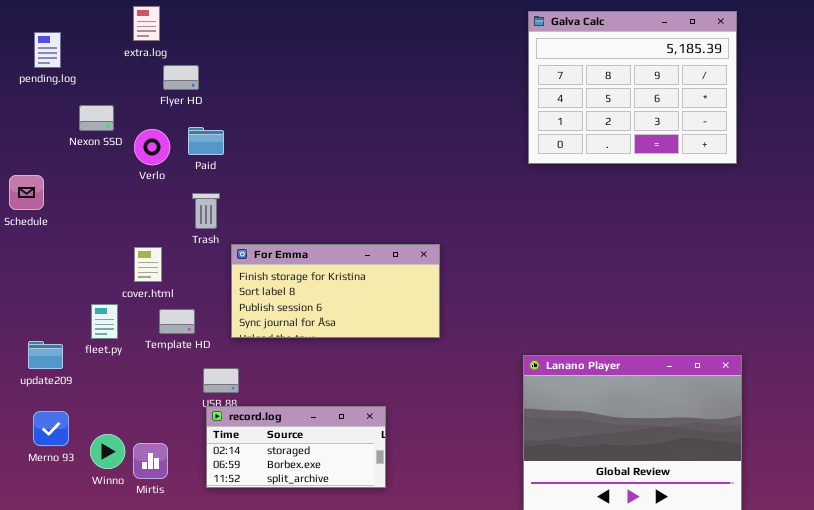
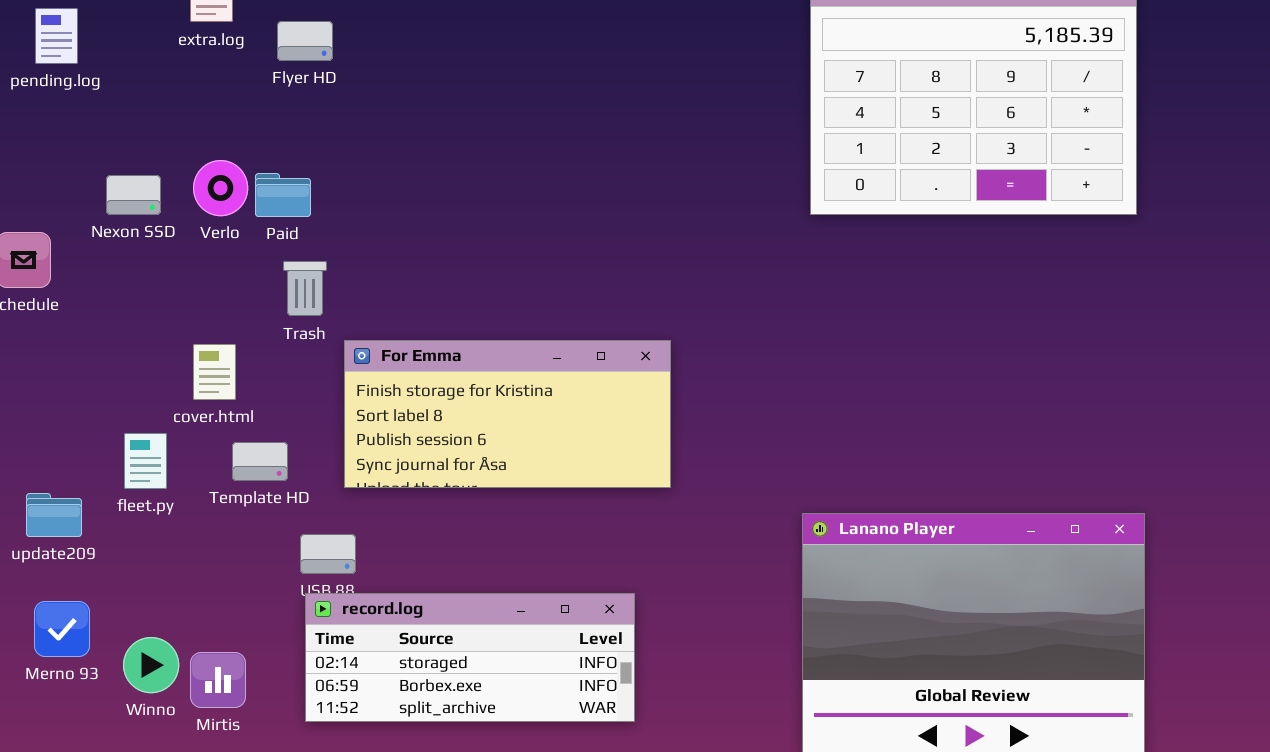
Flyer HD: [163,65,199,90] -> [277,21,333,61], moved
Nexon SSD: [79,105,114,131] -> [106,175,161,215], moved
Paid: [188,127,224,155] -> [255,173,311,217], moved
record.log: [206,406,386,488] -> [305,593,635,722], resized

